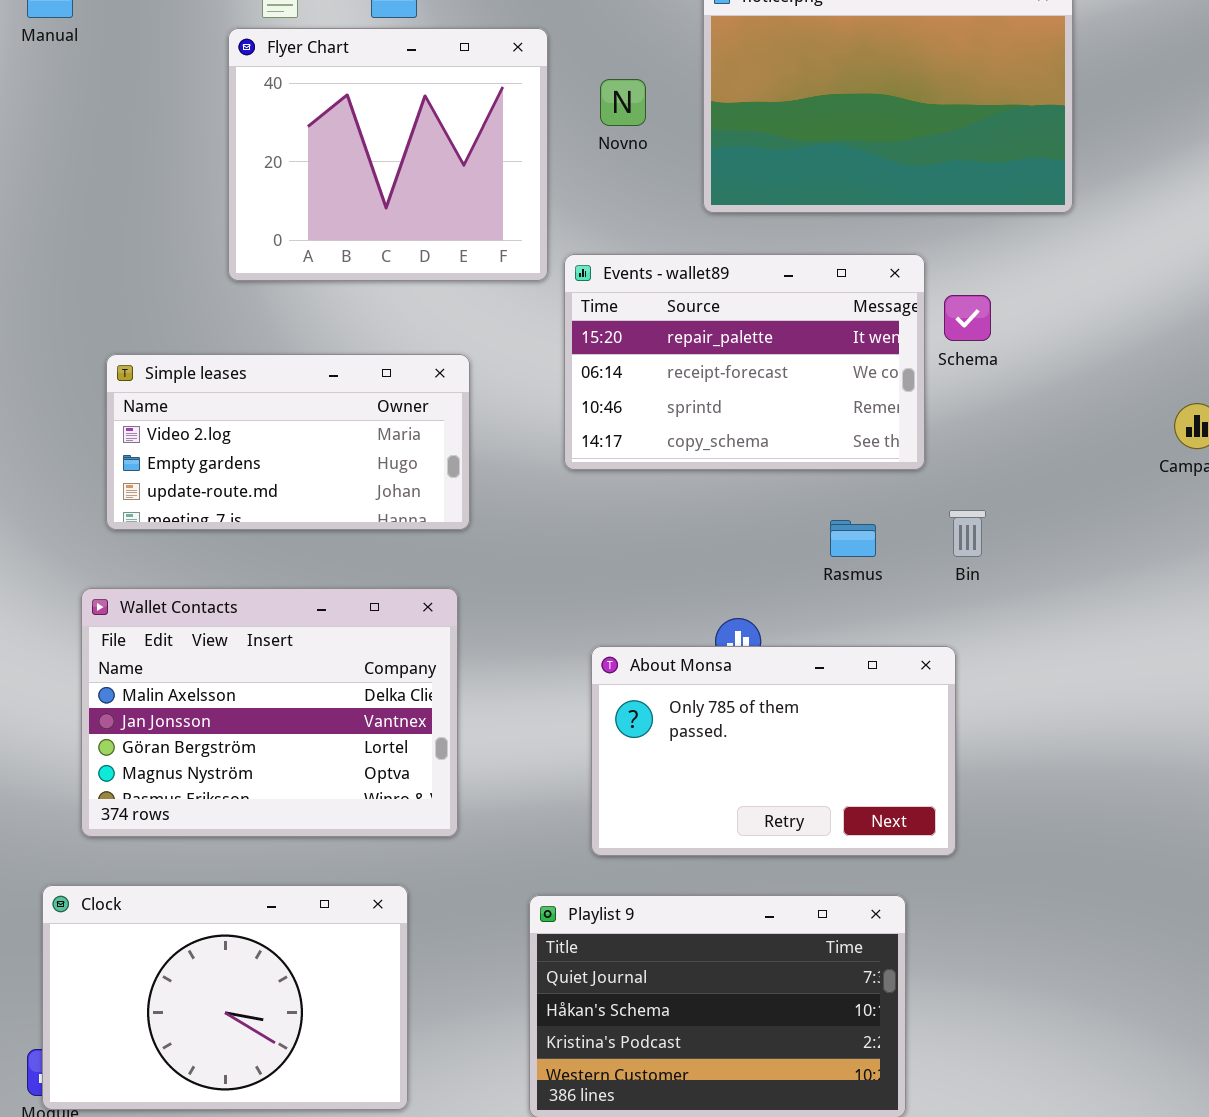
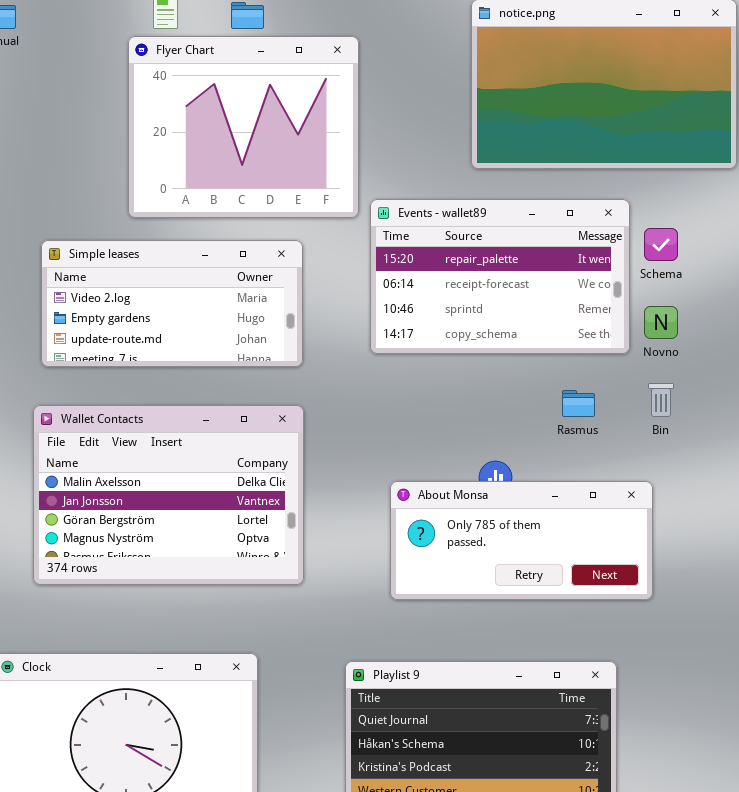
Novno: [600,79,646,126] -> [644,306,678,339], moved
Simple leases: [106,354,470,530] -> [41,240,303,367], moved
Wallet Contacts: [81,588,458,837] -> [33,405,304,585], moved
About Monsa: [591,646,956,856] -> [390,481,653,600], resized

